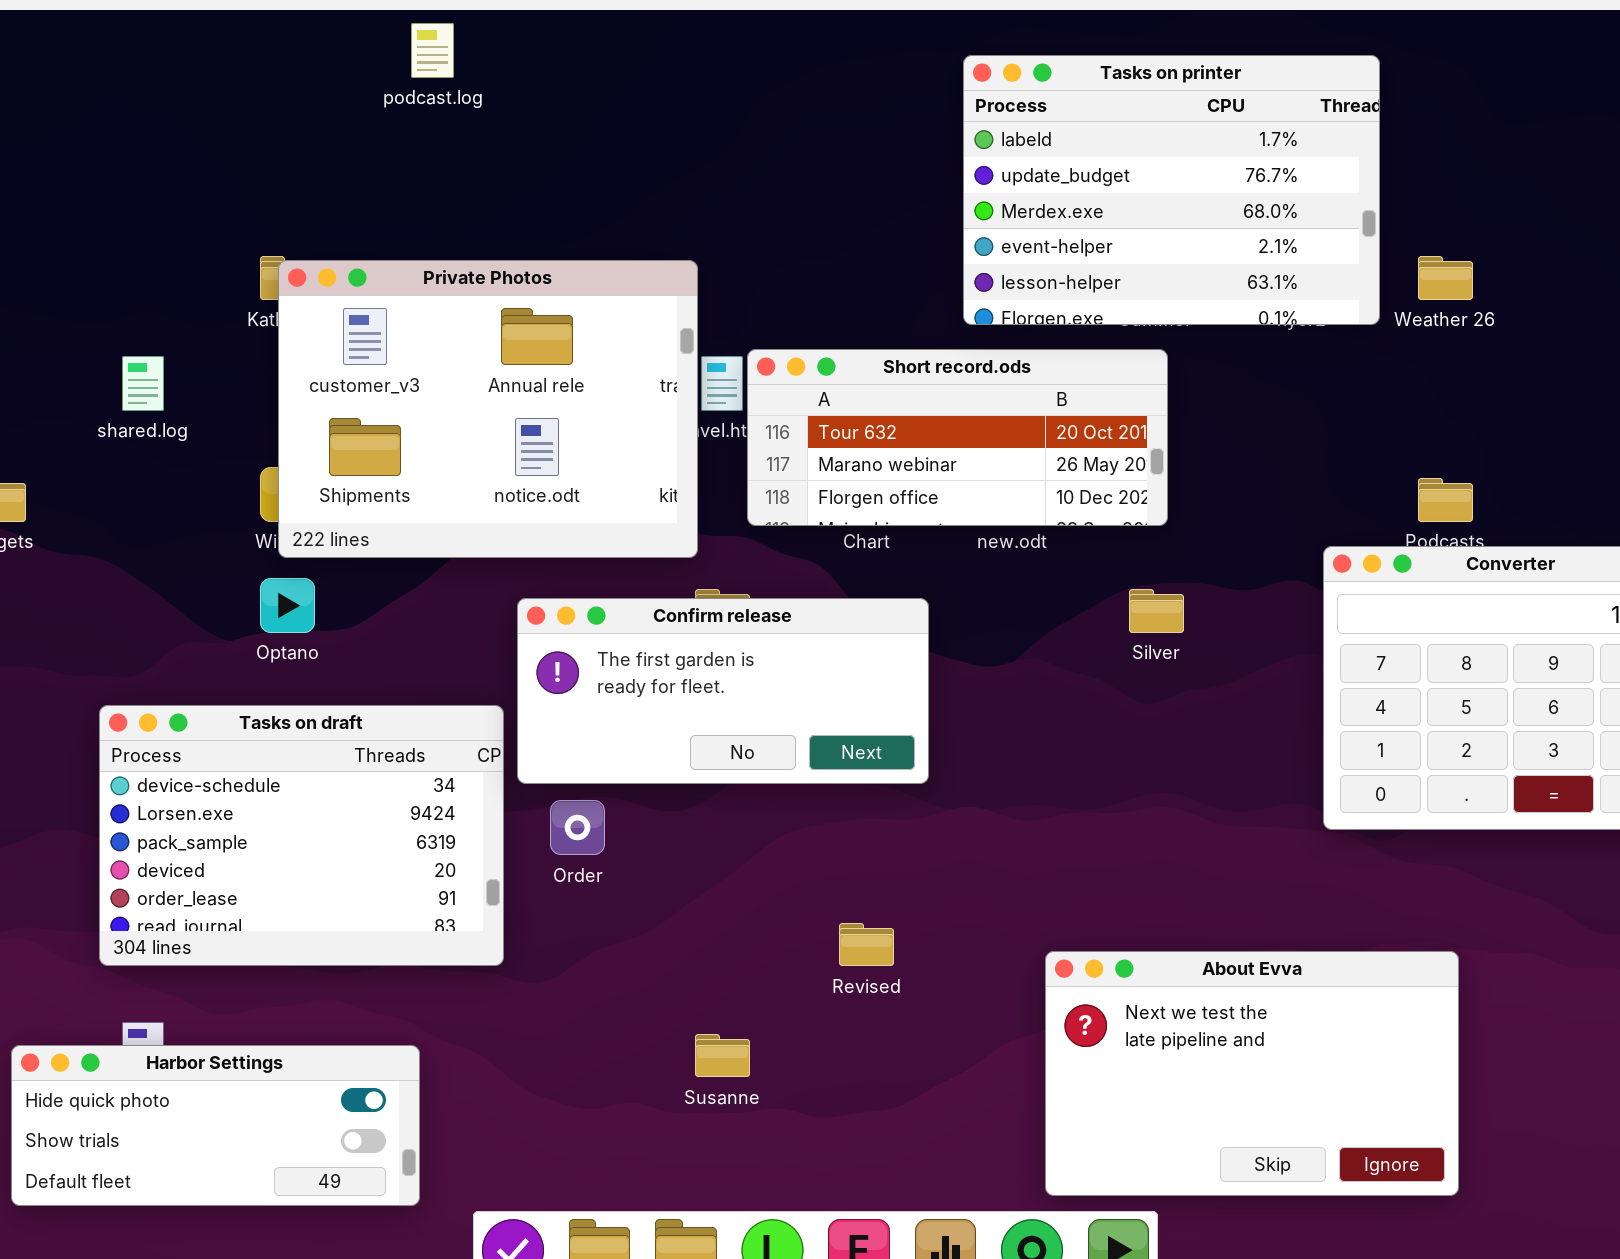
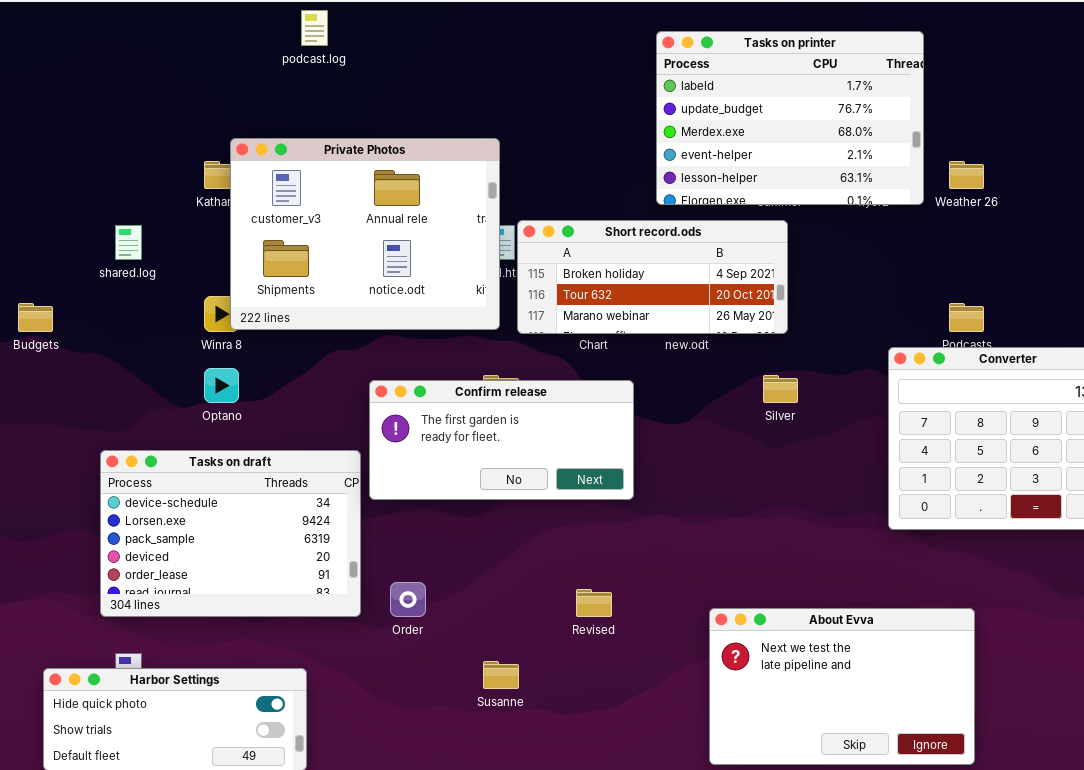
Private Photos: [278,260,698,558] -> [230,138,500,330], moved
Short record.ods: [747,349,1168,526] -> [517,220,788,334], scrolled up 1 row
Order: [550,800,605,855] -> [390,582,426,617], moved

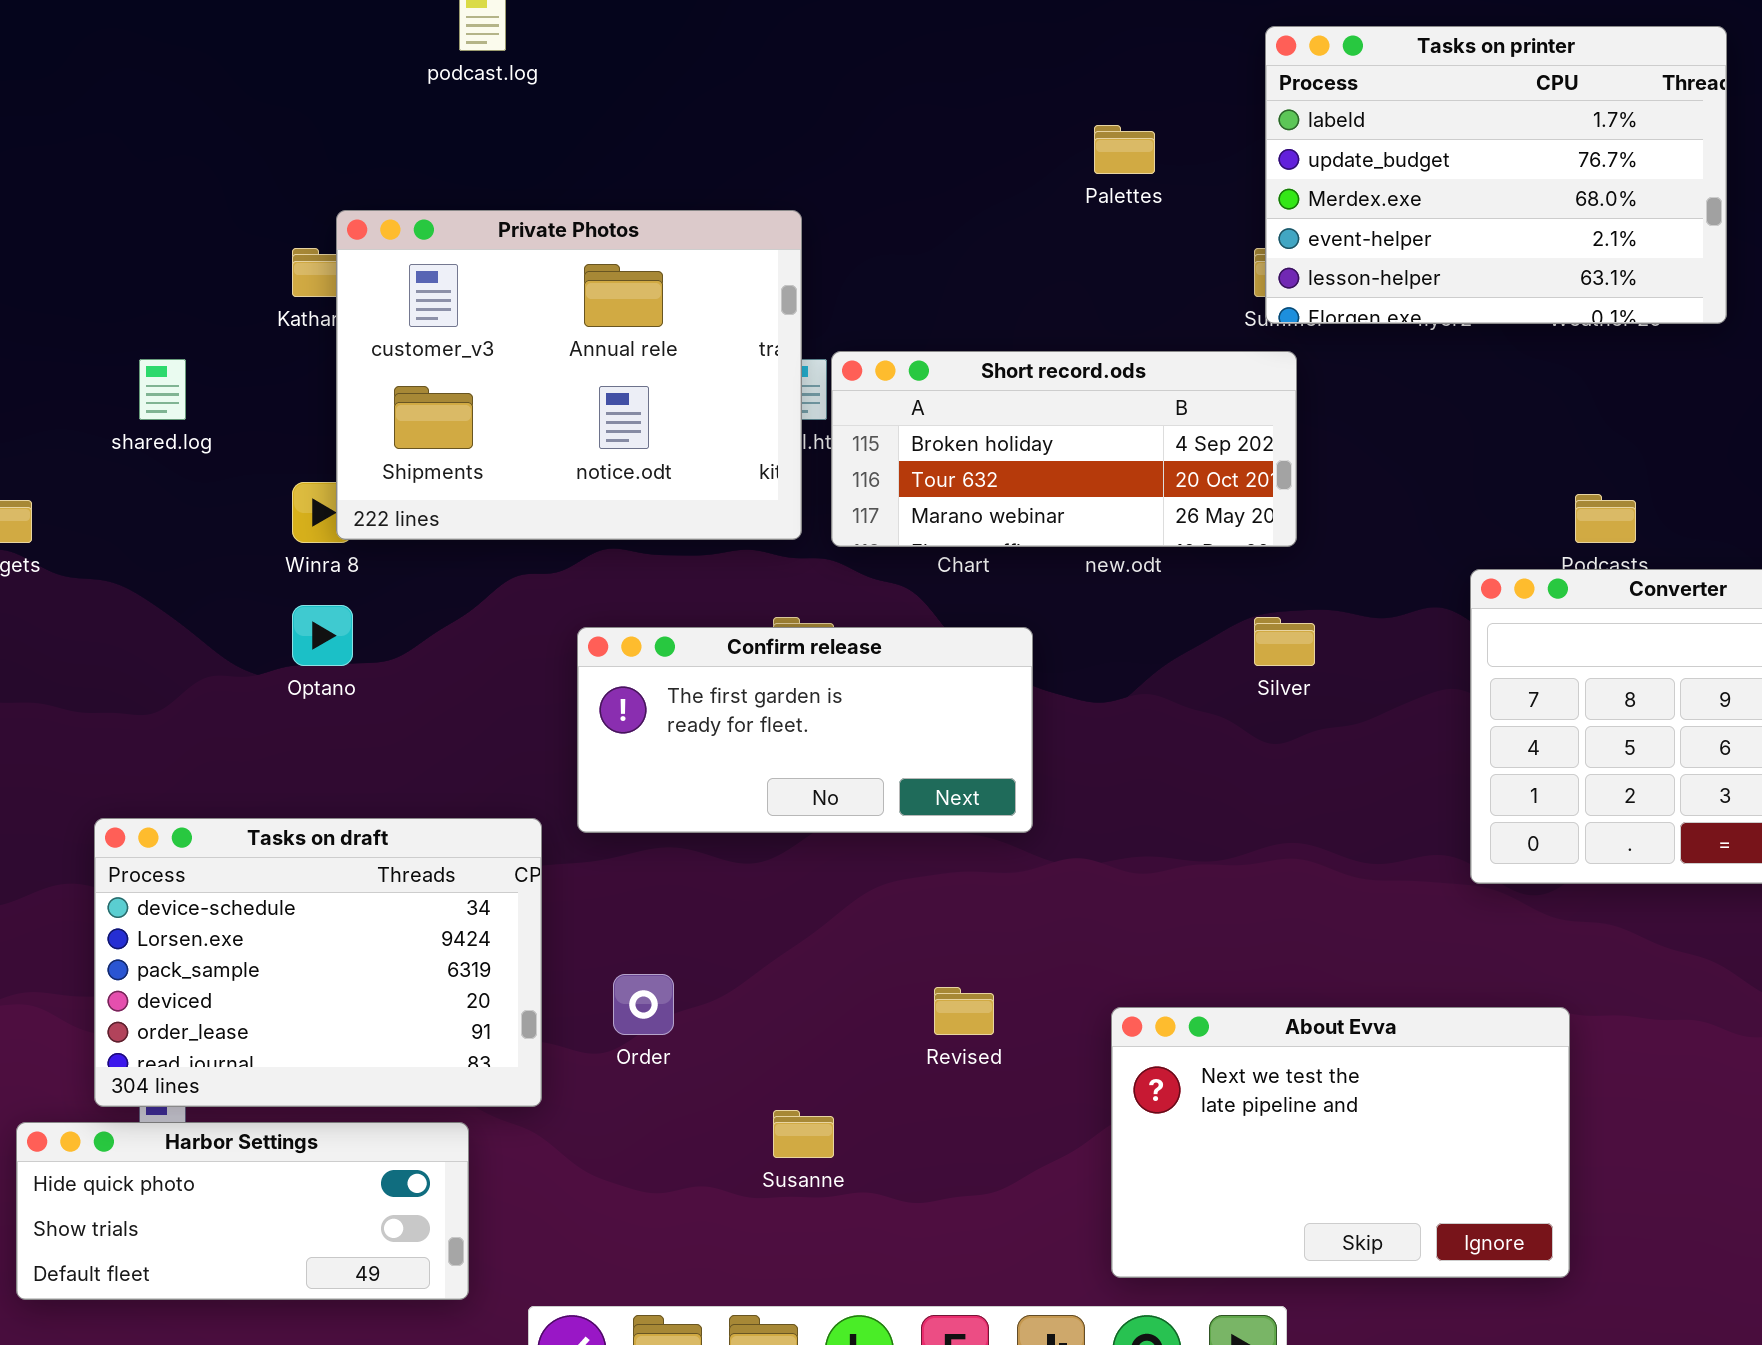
Tasks on printer: [656,31,924,205] -> [1265,26,1727,324], moved
Tasks on draft: [100,450,361,617] -> [94,818,542,1107], moved
About Evva: [709,608,975,765] -> [1111,1007,1570,1278], moved

